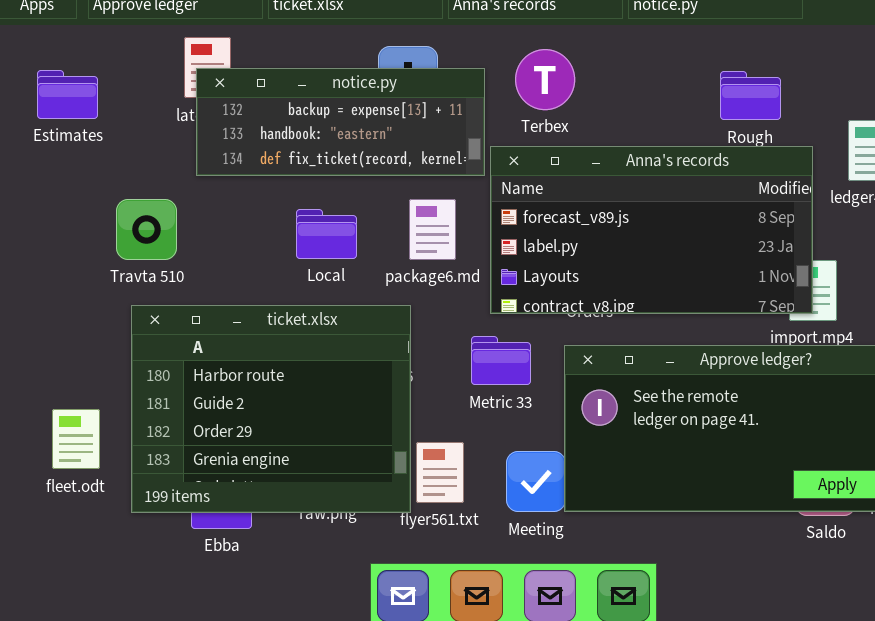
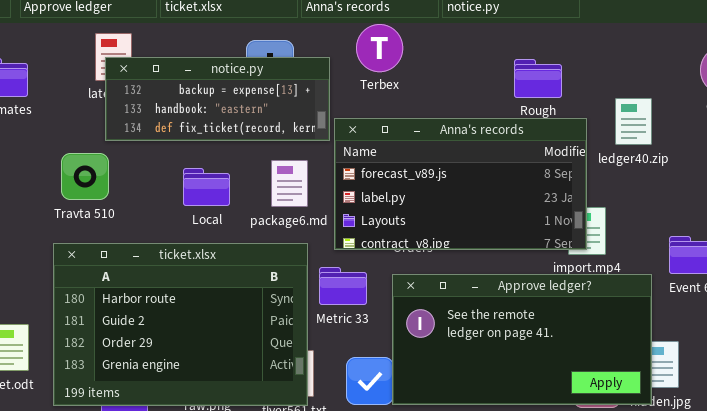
Terbex: [515,49,575,110] -> [356,24,403,72], moved
Travta 510: [116,199,177,260] -> [61,153,109,200], moved
ticket.xlsx: [131,305,411,513] -> [53,243,308,406], resized

